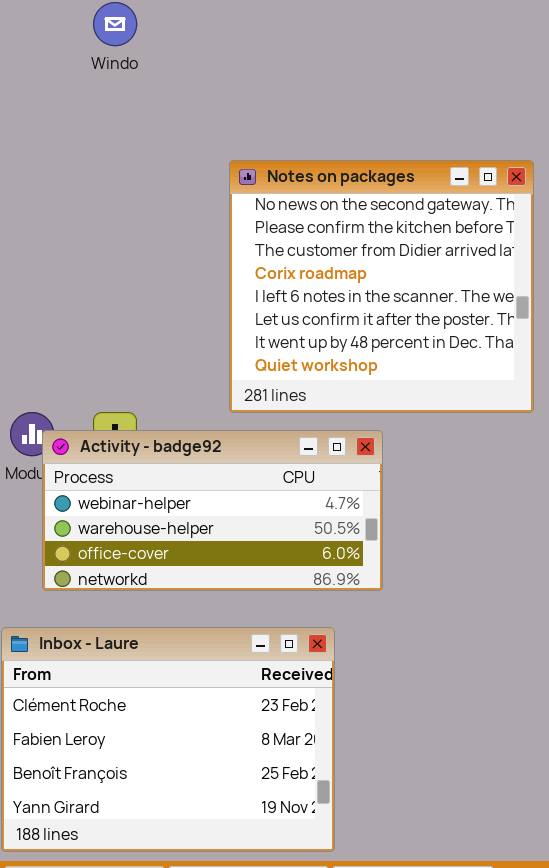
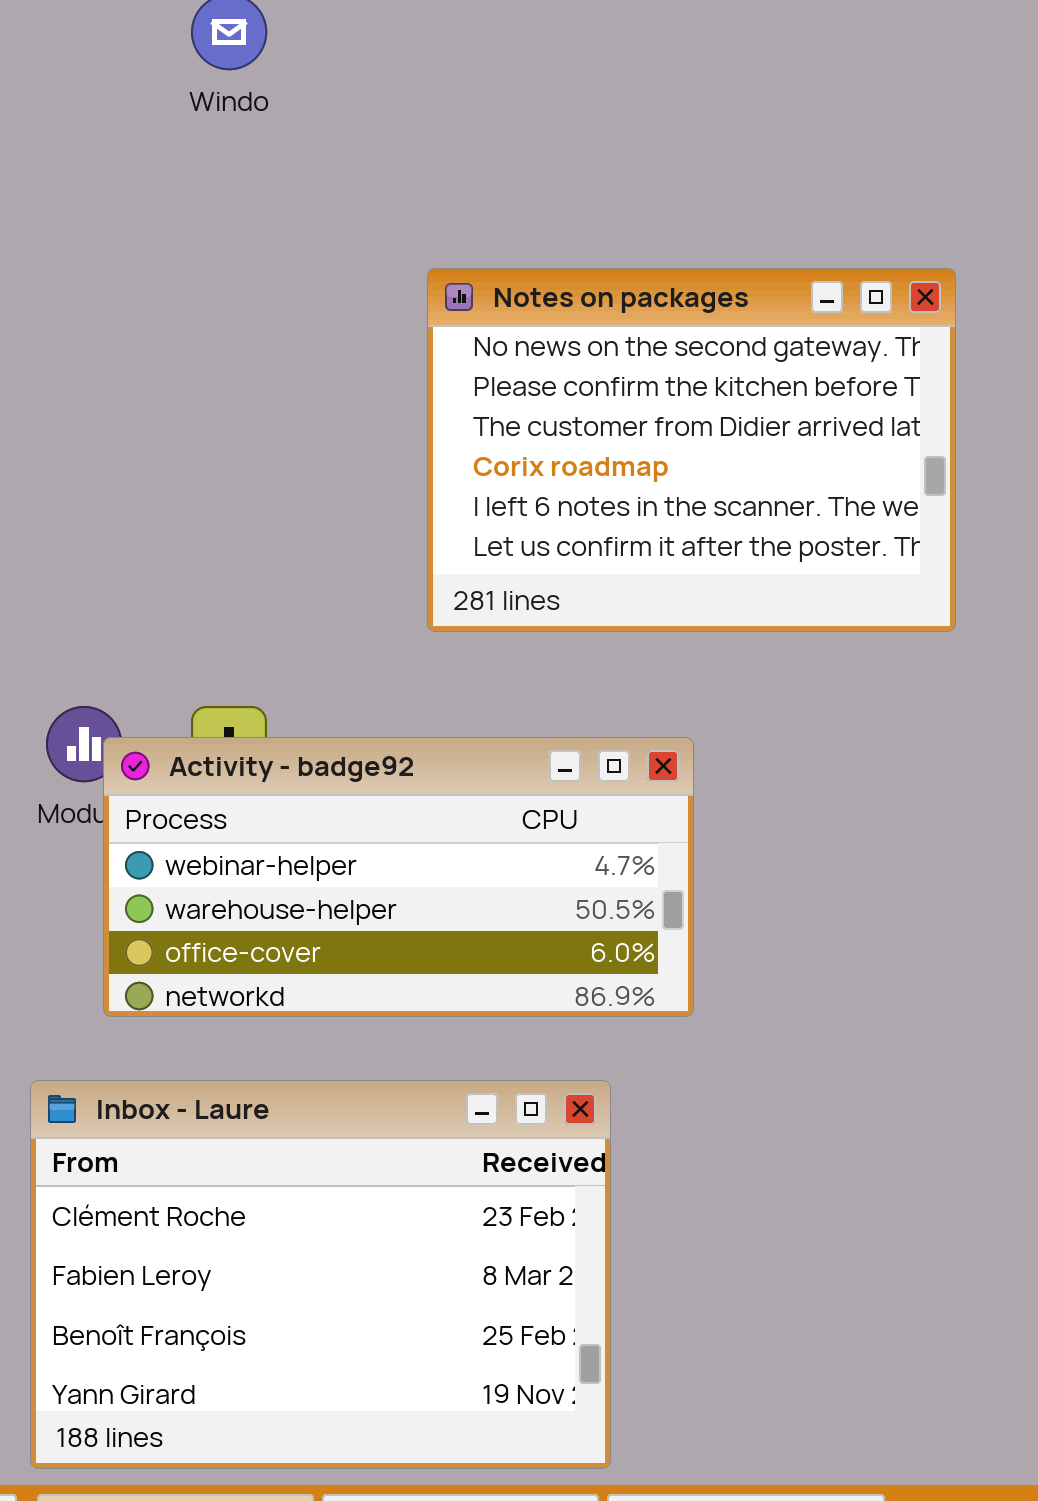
Notes on packages: [229,160,534,413] -> [427,268,956,632], resized

